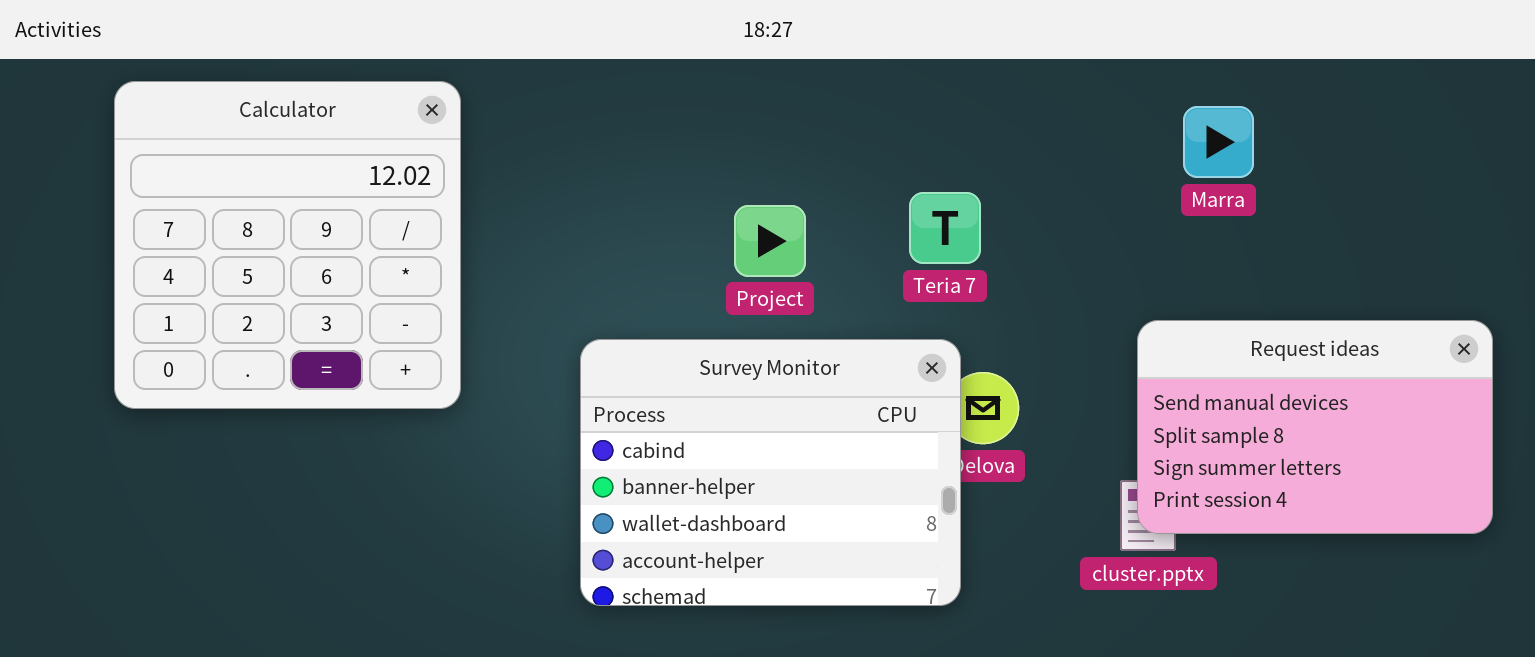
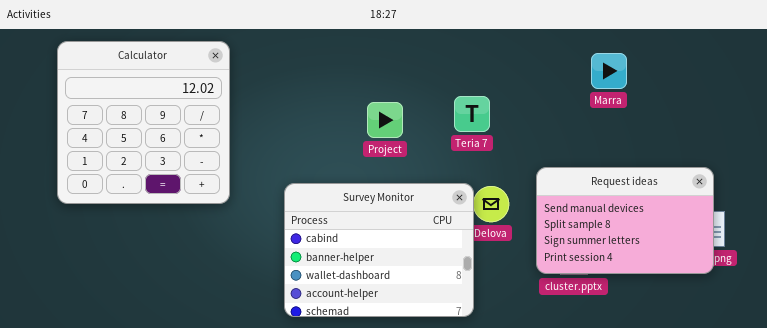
Request ideas: [1137,320,1493,534] -> [536,167,714,274], moved
Survey Monitor: [580,339,961,606] -> [284,183,474,317], moved

